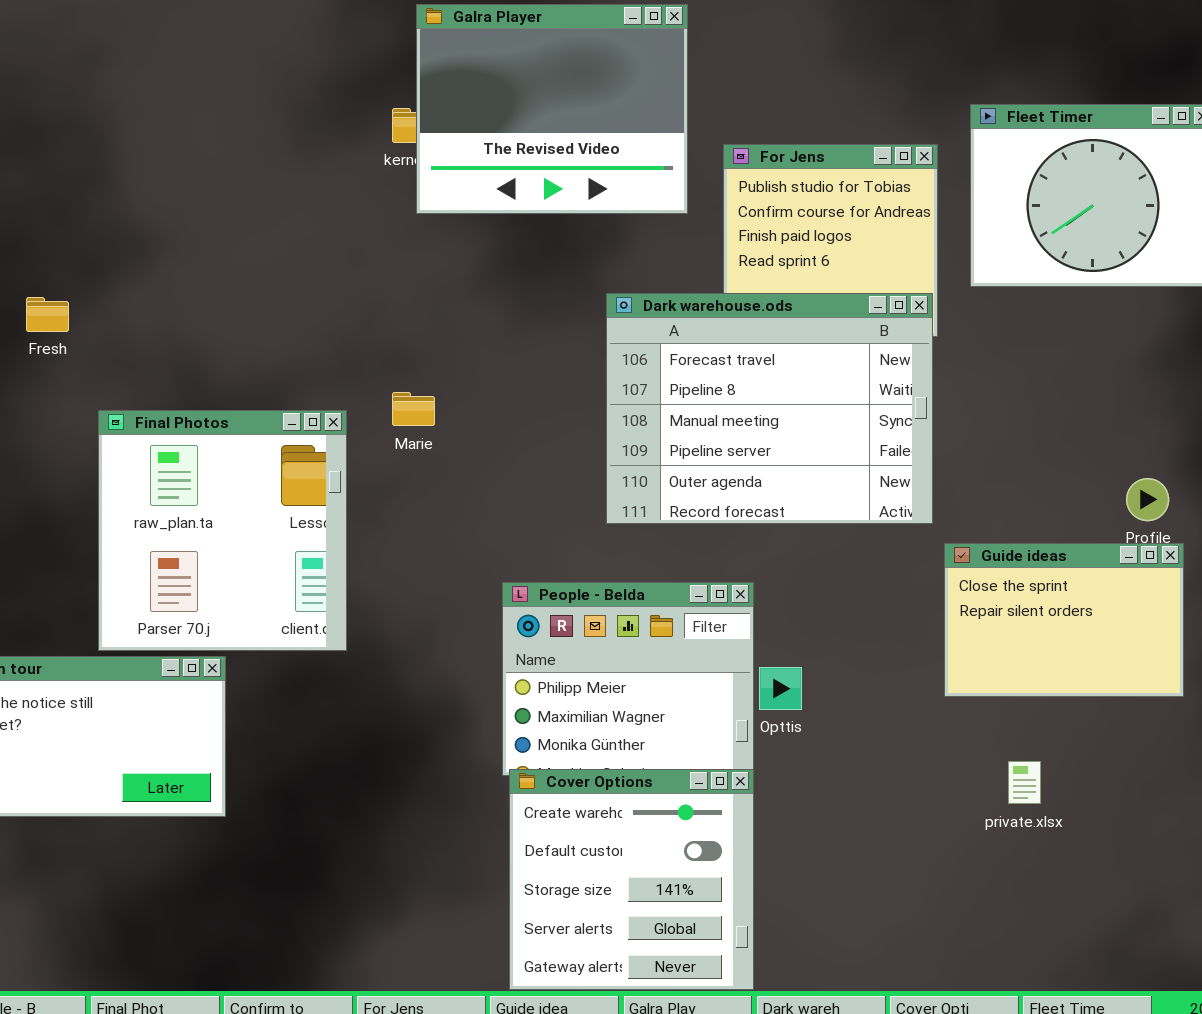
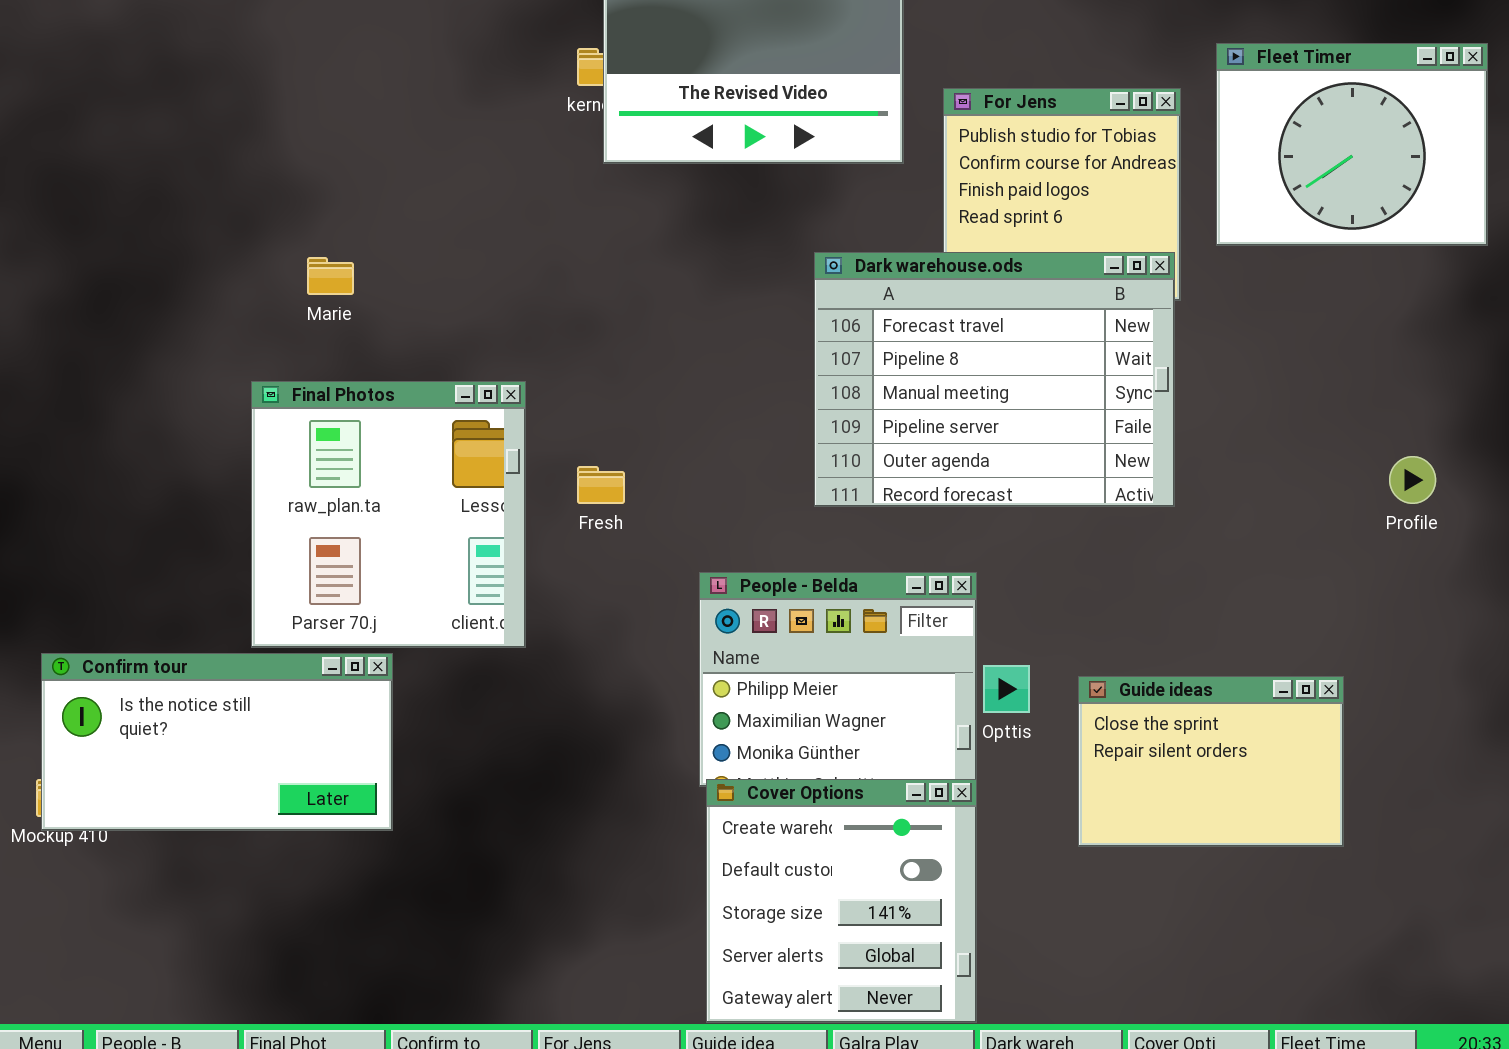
Fresh: [26,297,69,332] -> [577,466,625,504], moved
Marie: [392,392,435,426] -> [307,257,354,295], moved
Guide ideas: [944,543,1184,697] -> [1078,676,1344,847], moved

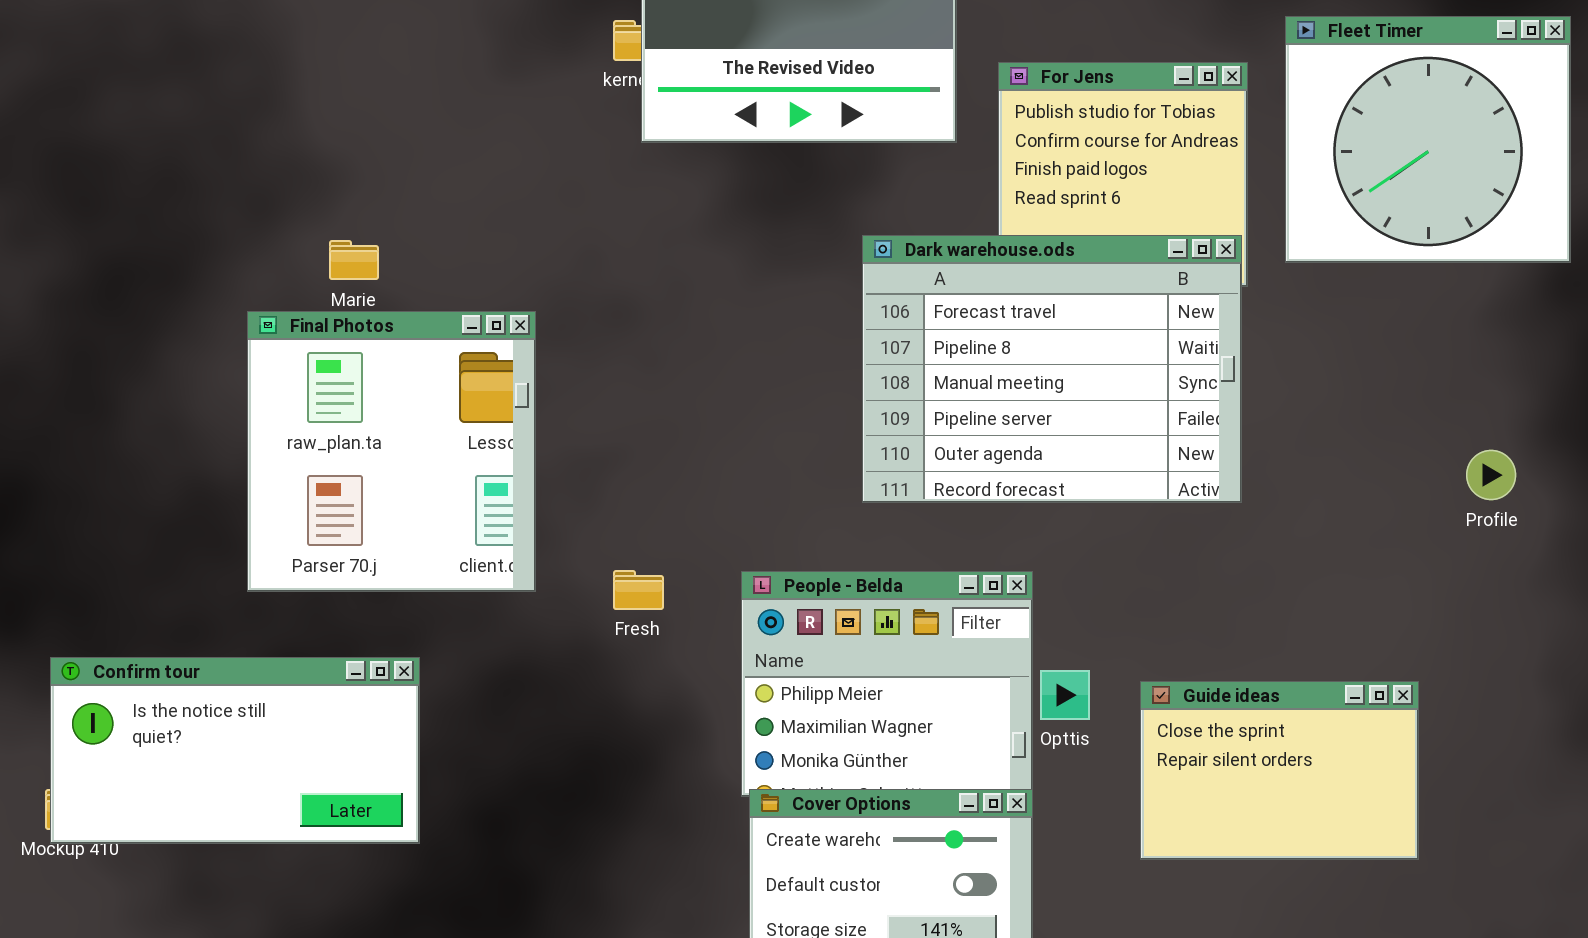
Fleet Timer: [1216,43,1488,246] -> [1285,16,1571,263], resized
Final Photos: [251,381,526,648] -> [247,311,536,592], moved
Fresh: [577,466,625,504] -> [613,570,664,610], moved

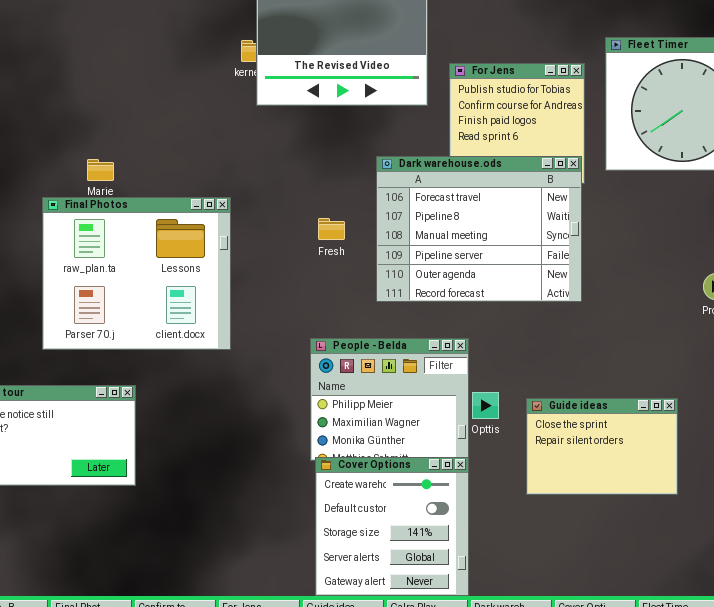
Final Photos: [247,311,536,592] -> [42,197,231,350], resized
Fresh: [613,570,664,610] -> [318,218,345,240], moved

